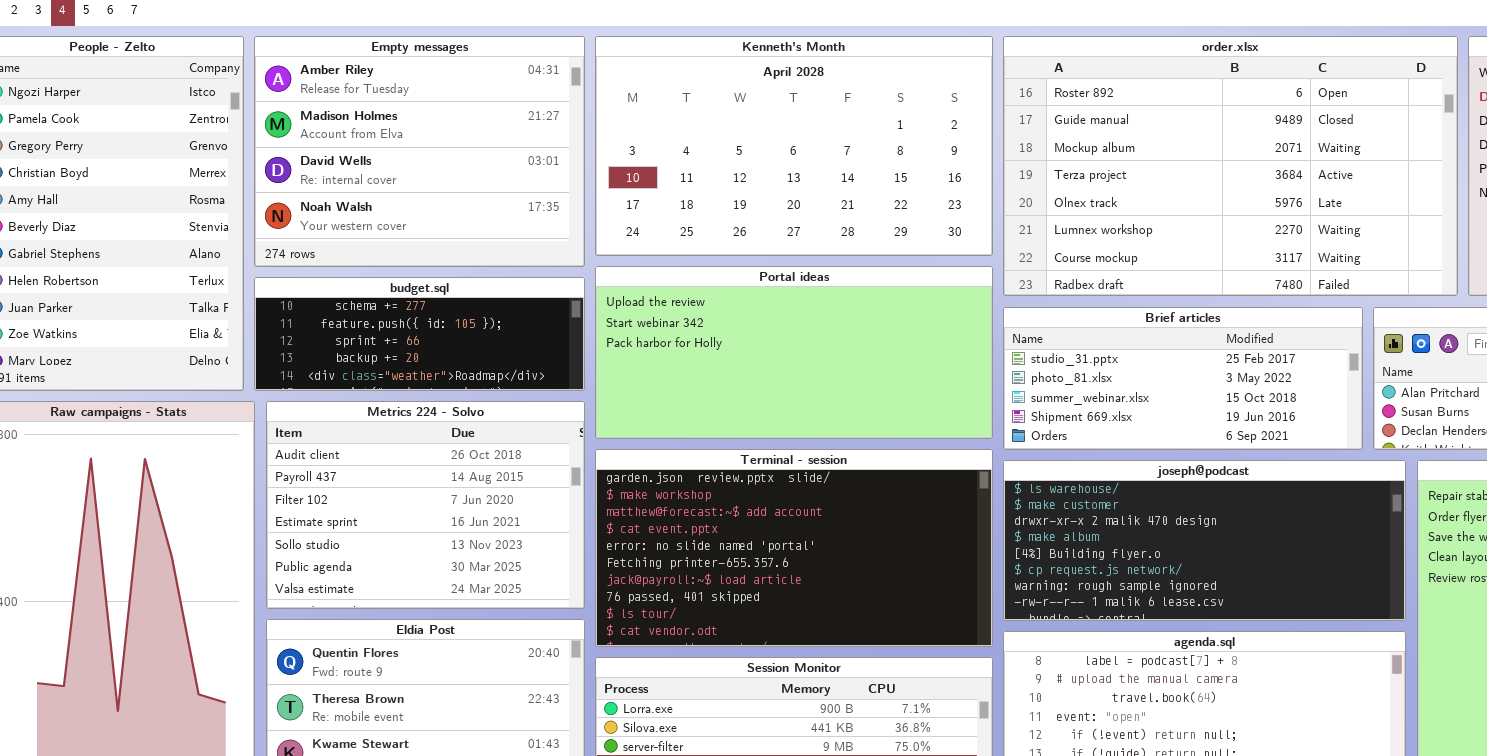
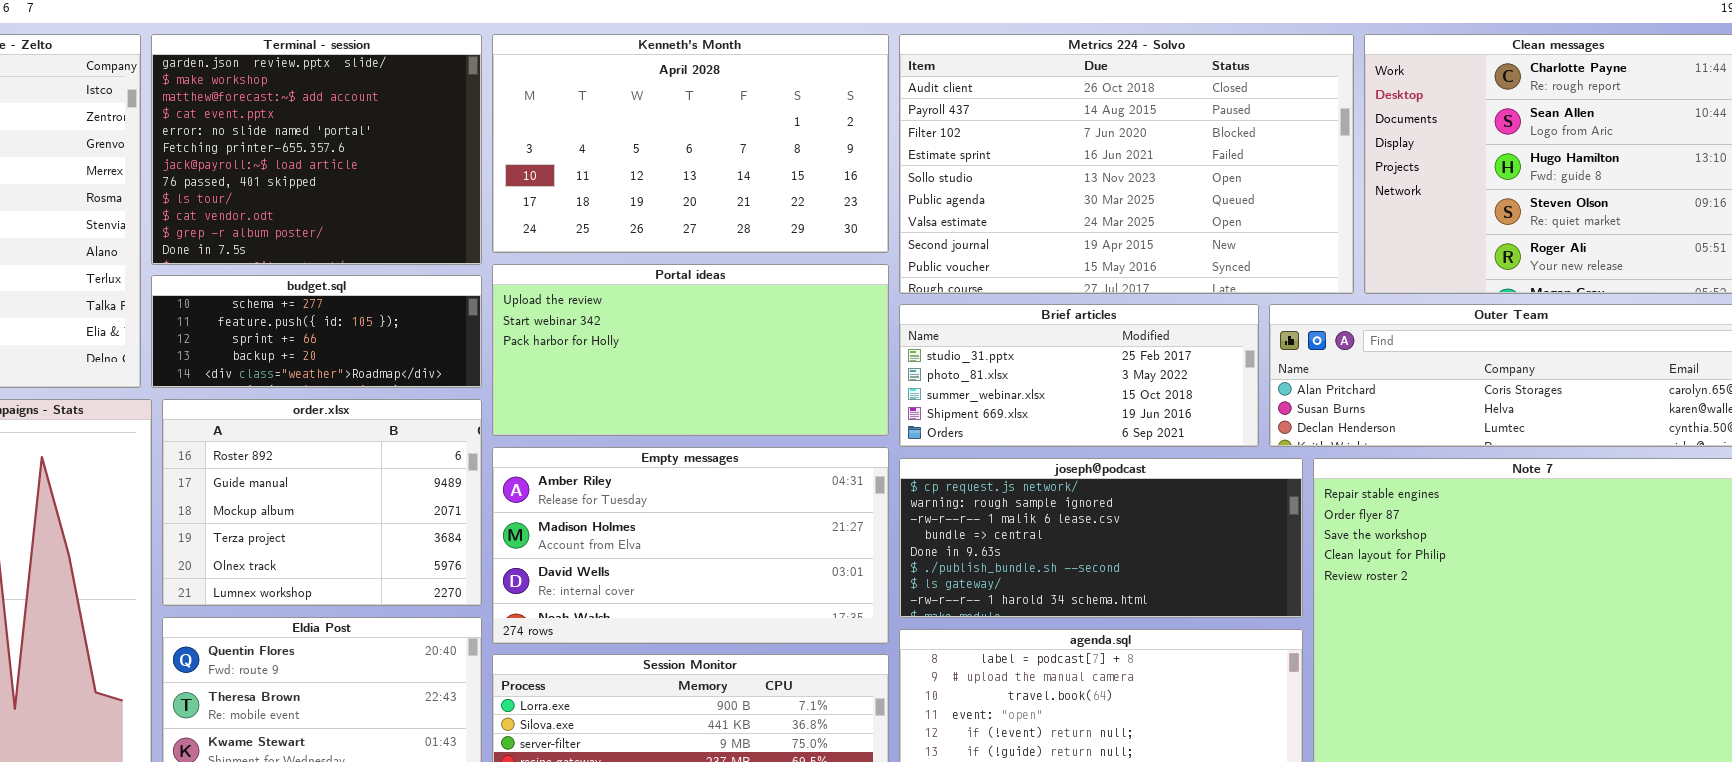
Empty messages: [254,36,585,267] -> [492,447,889,644], moved, resized
order.xlsx: [1003,36,1458,296] -> [162,399,482,606], moved, resized
Metrics 224 - Solvo: [266,401,585,609] -> [899,34,1354,294], moved, resized
Terminal - session: [595,449,993,647] -> [151,34,482,265], moved, resized
joseph@podcast: [1003,460,1406,621] -> [899,458,1303,618], scrolled down 5 rows

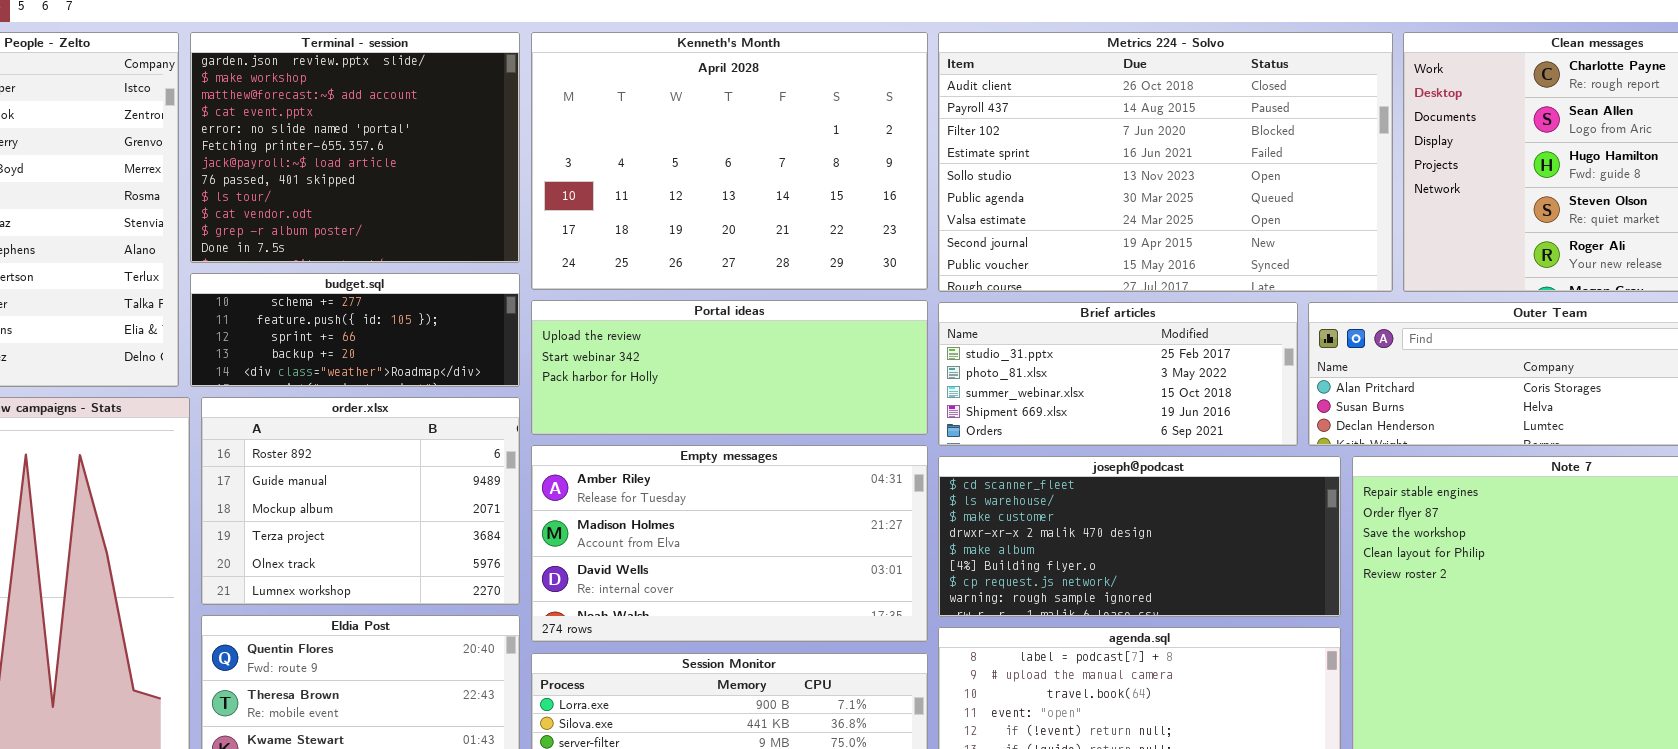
Kenneth's Month: [492,34,889,253] -> [531,32,928,290], resized
Portal ideas: [492,264,889,436] -> [531,300,928,435], resized
joseph@podcast: [899,458,1303,618] -> [938,456,1341,617], scrolled up 6 rows

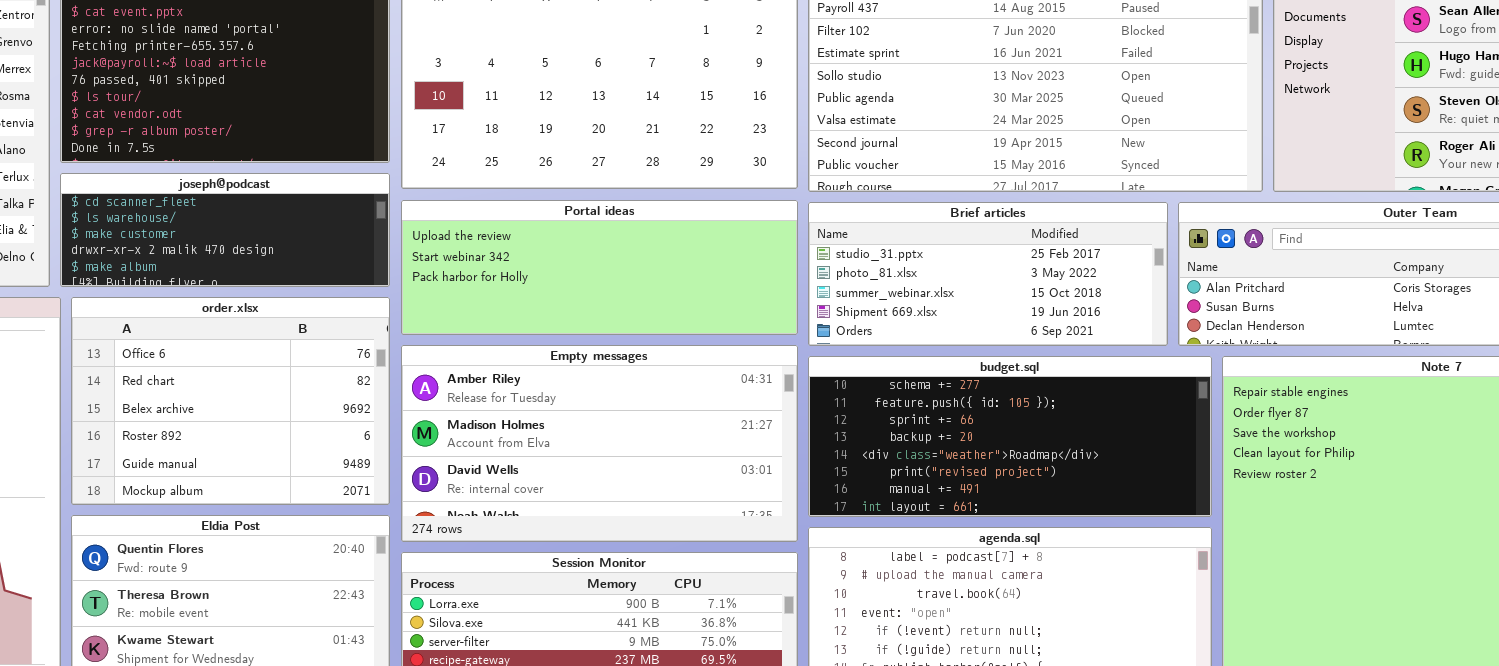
budget.sql: [190,273,520,387] -> [808,356,1212,517], moved, resized
order.xlsx: [201,397,520,605] -> [71,297,390,505], scrolled up 3 rows
joseph@podcast: [938,456,1341,617] -> [60,173,390,287], moved, resized

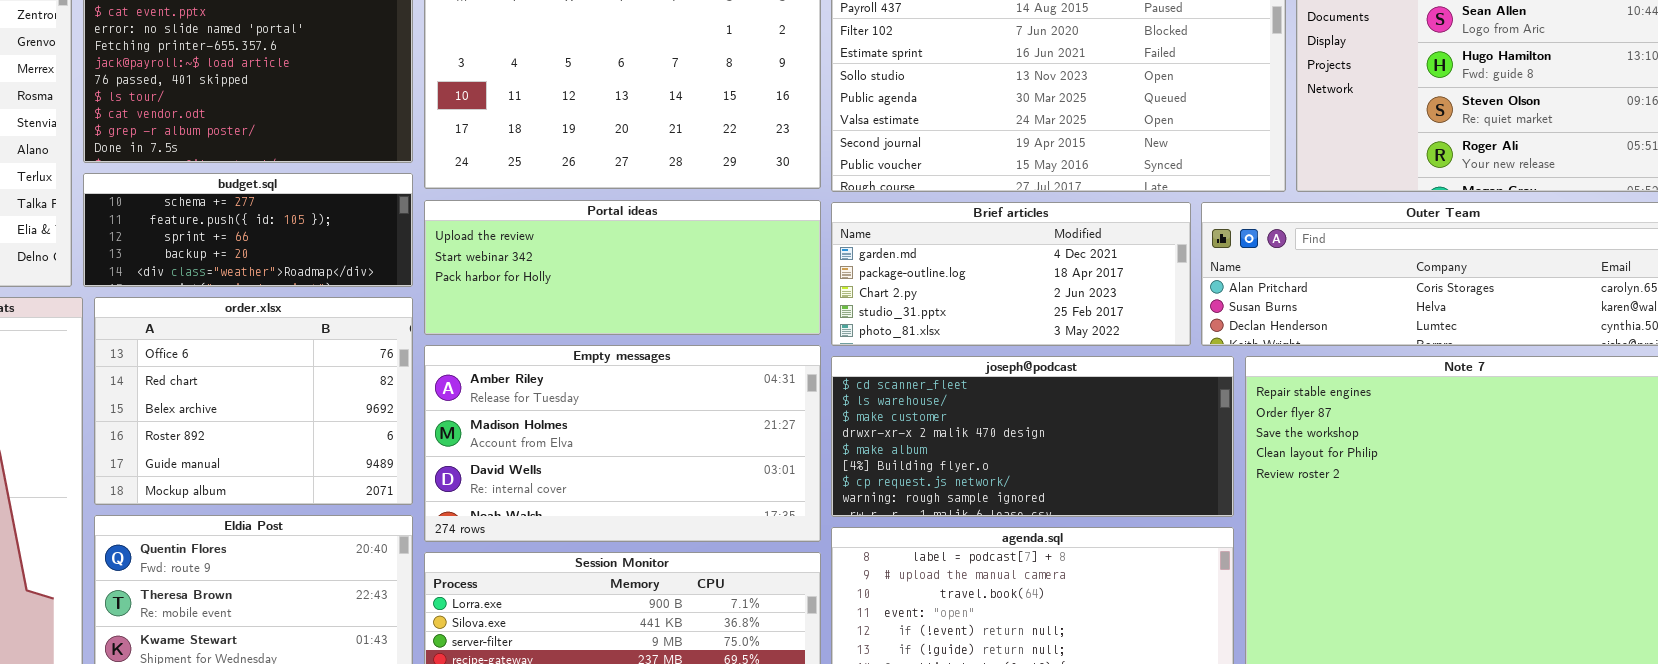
joseph@podcast: [60,173,390,287] -> [831,356,1234,517], moved, resized
Brief articles: [808,202,1168,346] -> [831,202,1191,346], scrolled up 3 rows
budget.sql: [808,356,1212,517] -> [83,173,413,287], moved, resized

